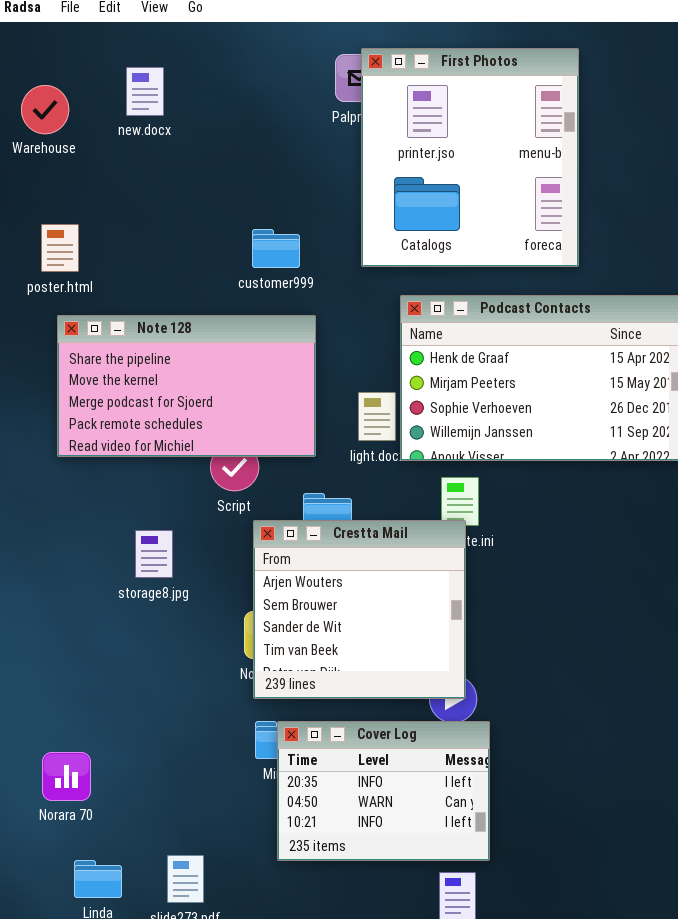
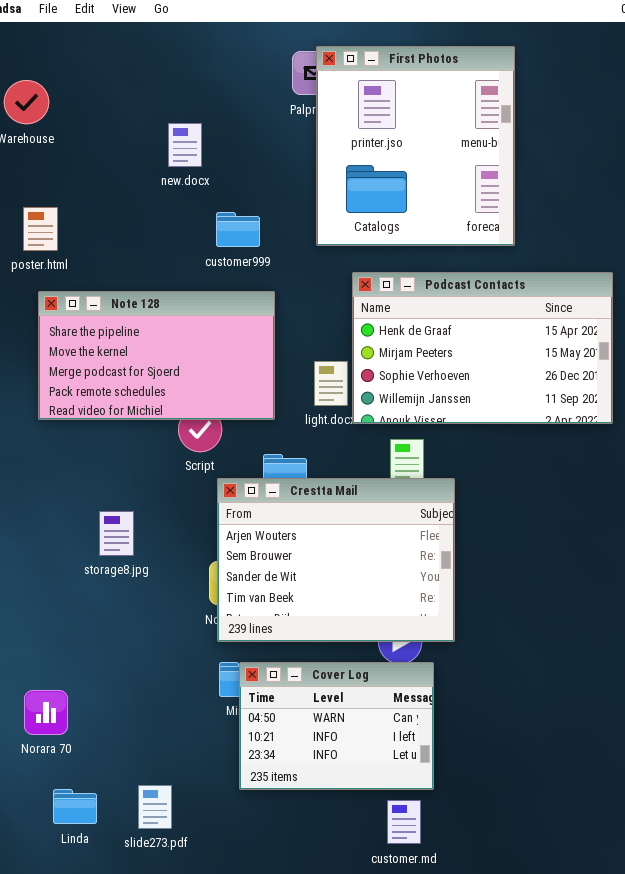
new.docx: [126,67,164,116] -> [168,123,202,167], moved
Crestta Mail: [253,520,466,699] -> [217,478,455,642], resized
storage8.jpg: [135,530,173,578] -> [99,511,134,556], moved
Cover Log: [277,721,490,861] -> [239,662,434,790], scrolled down 1 row

